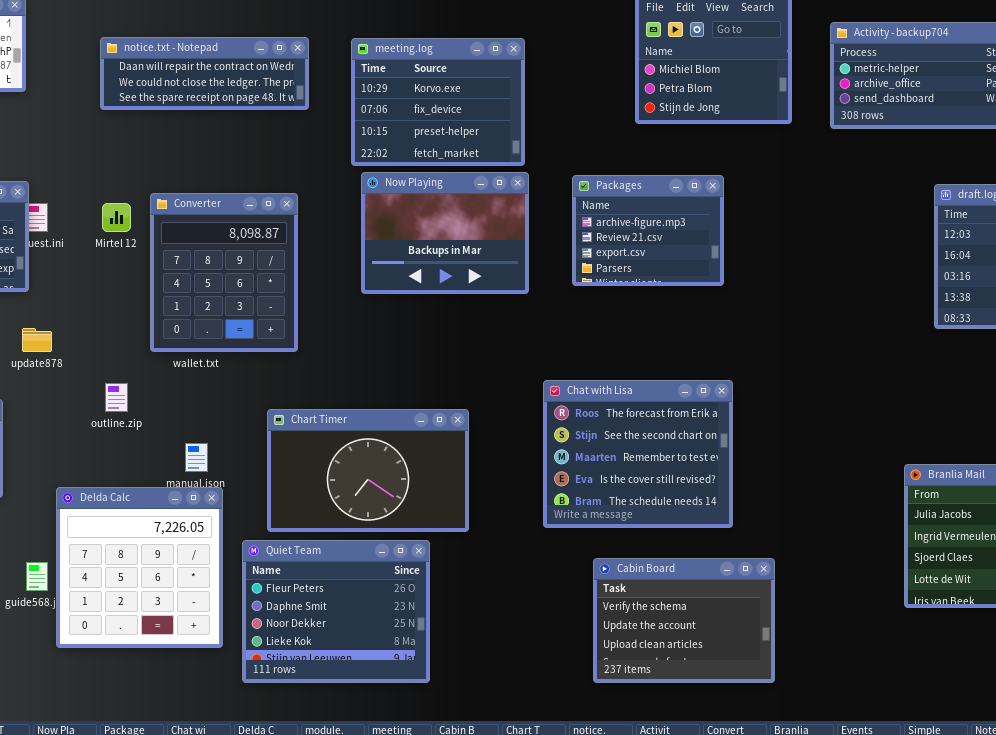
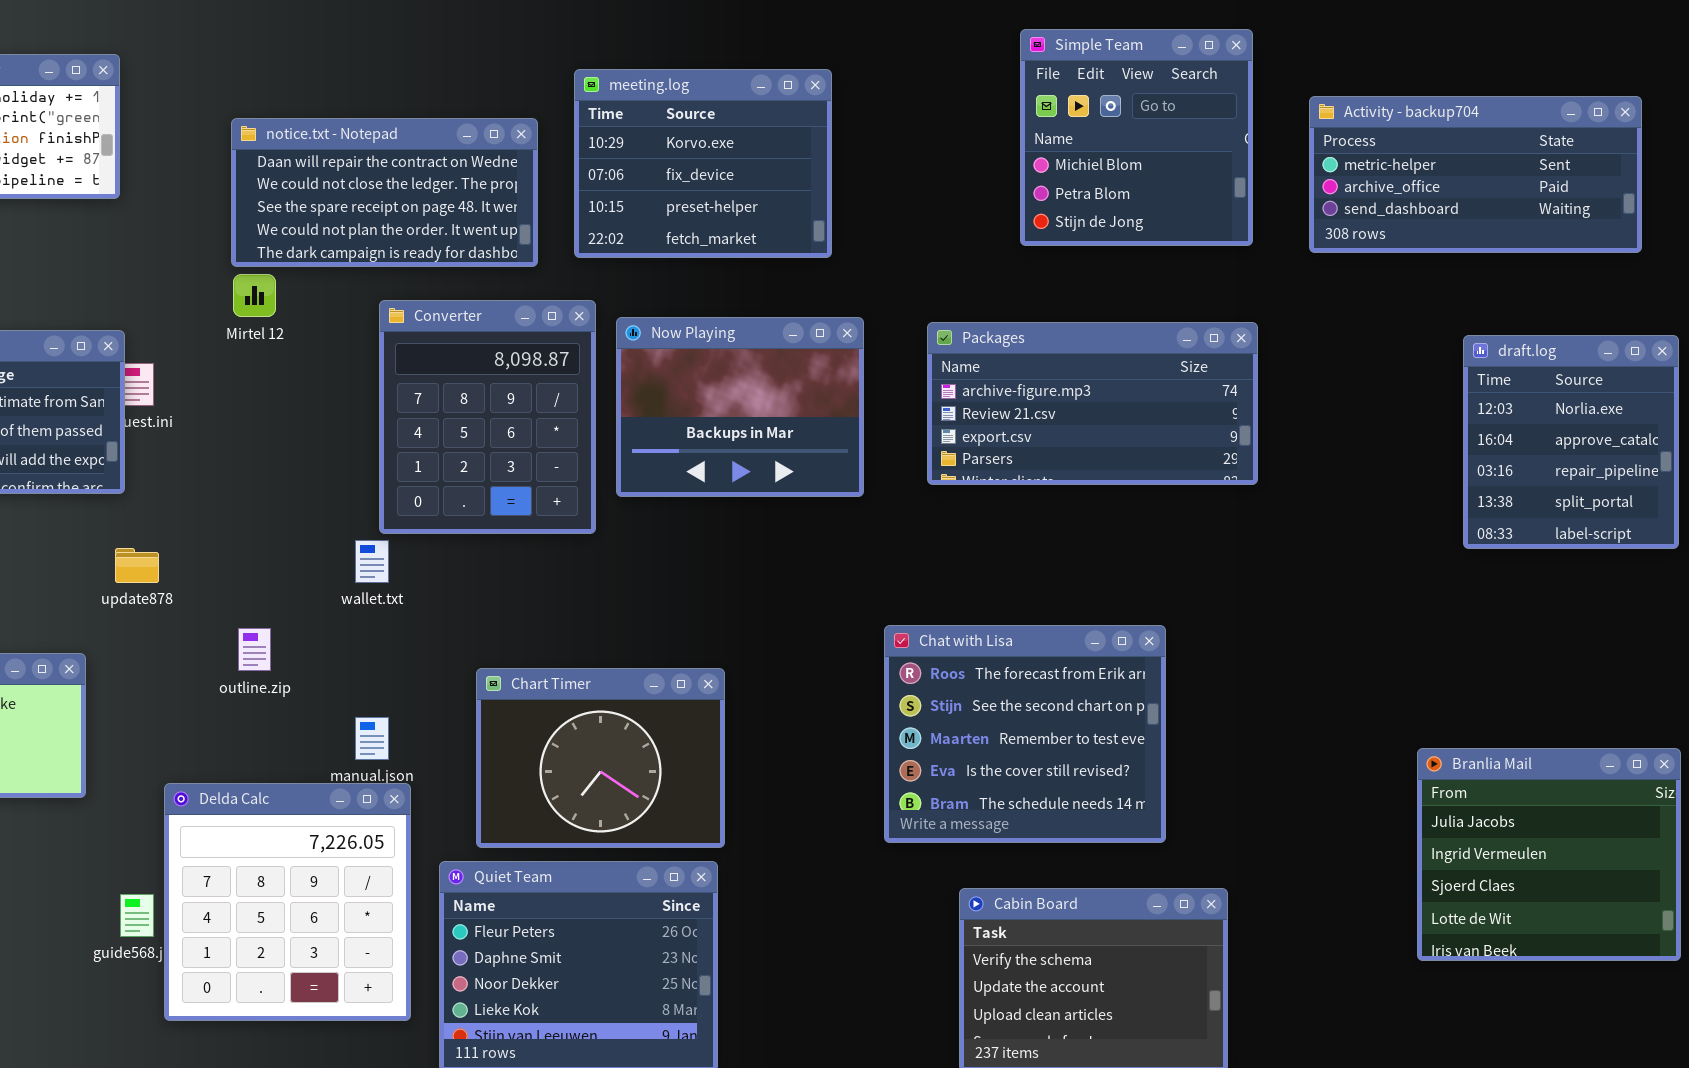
notice.txt - Notepad: [100,37,309,110] -> [231,118,538,267], resized
meeting.log: [351,38,525,166] -> [574,69,832,258], moved
Packages: [572,175,724,286] -> [927,322,1258,485], resized
Converter: [150,193,298,352] -> [379,300,596,534], moved
Mirtel 12: [102,203,131,232] -> [233,274,276,317], moved
Chart Timer: [267,409,469,532] -> [476,668,725,848], resized

